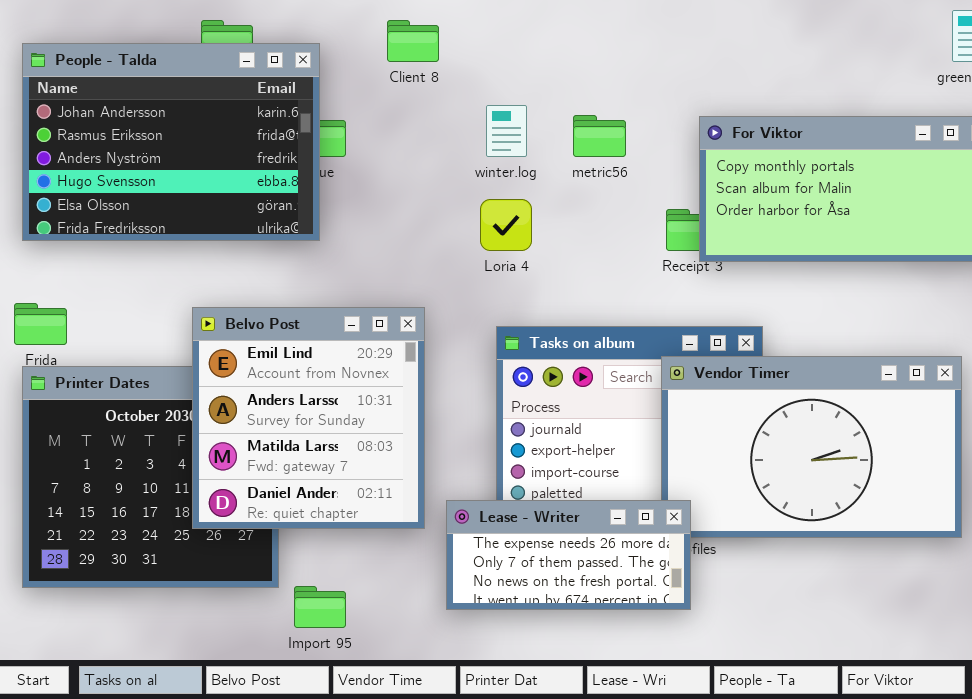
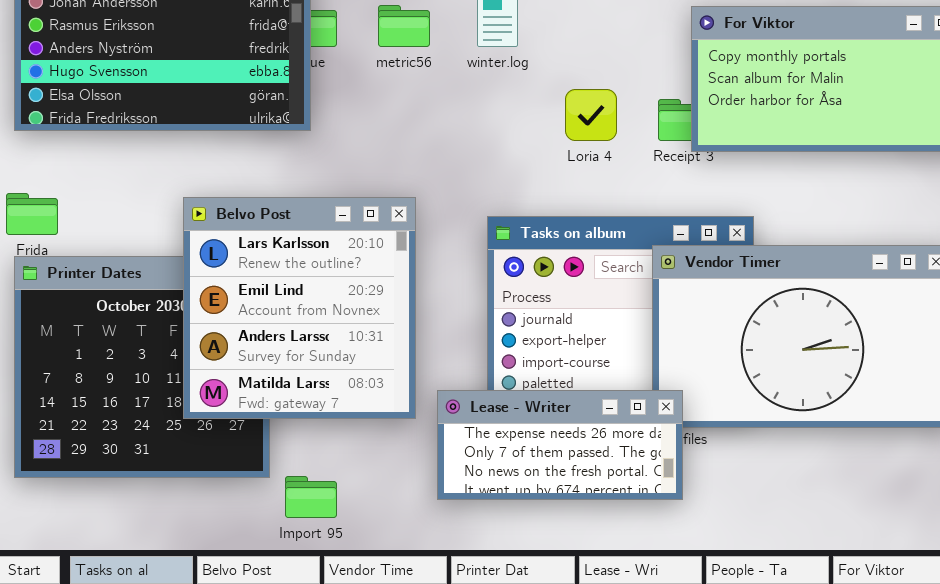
metric56: [573,115,626,157] -> [378,5,430,47], moved
Loria 4: [480,199,532,251] -> [565,89,617,141], moved
Belvo Post: [192,307,425,529] -> [183,197,416,419], scrolled up 1 row

